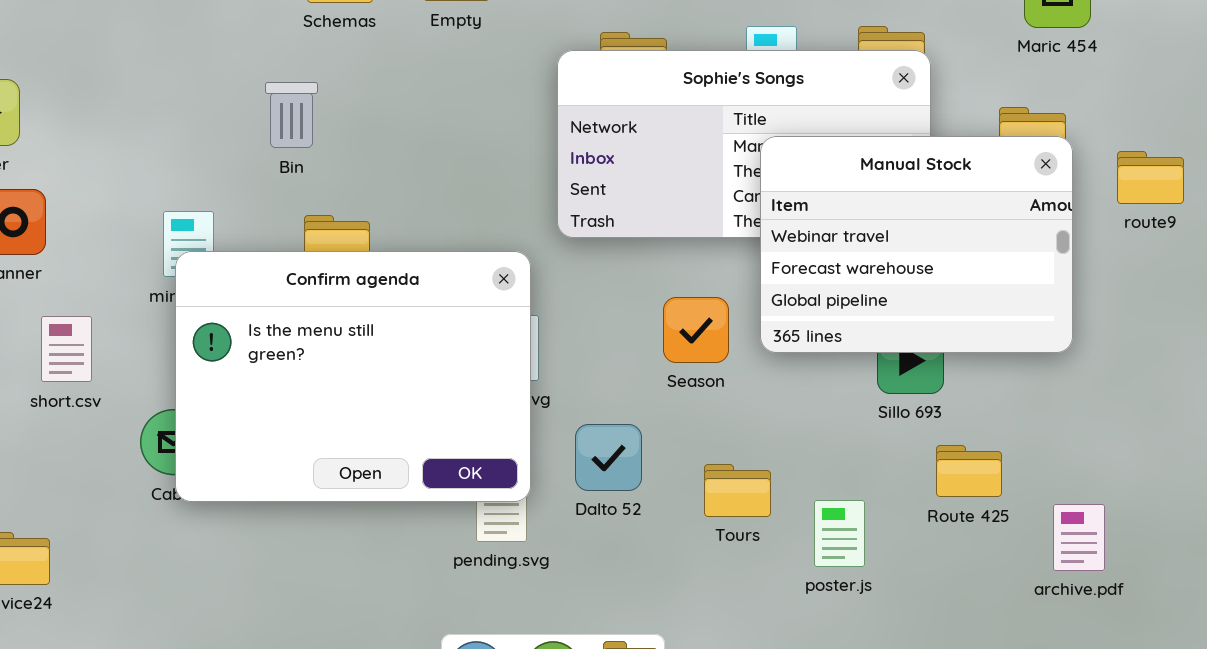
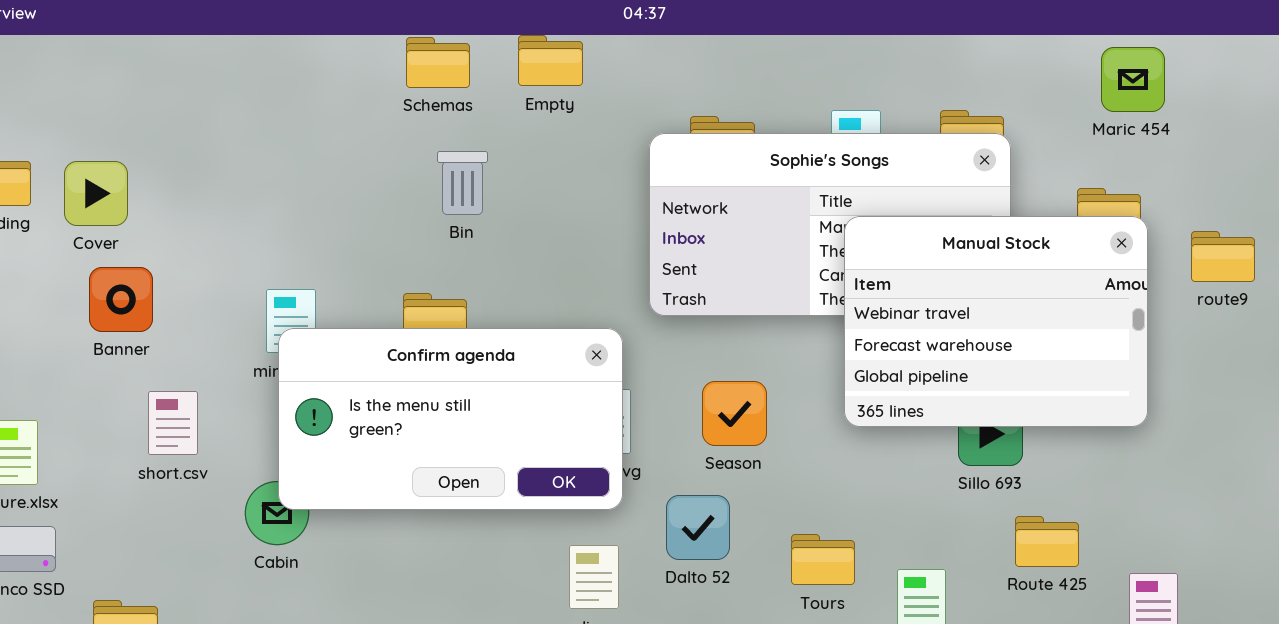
Bin: [265,82,318,148] -> [437,151,488,215], moved
Confirm agenda: [175,251,531,502] -> [278,328,623,510], resized
Season: [663,297,729,363] -> [702,381,767,446], moved

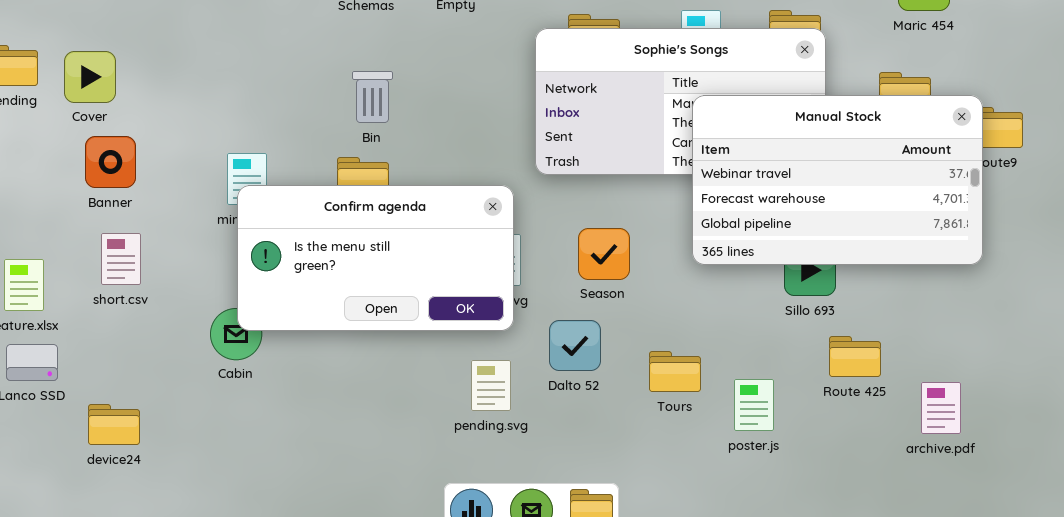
Bin: [437,151,488,215] -> [352,71,393,123], moved
Manual Stock: [844,216,1148,427] -> [692,95,983,265], resized
short.csv: [148,391,198,455] -> [101,233,141,285], moved

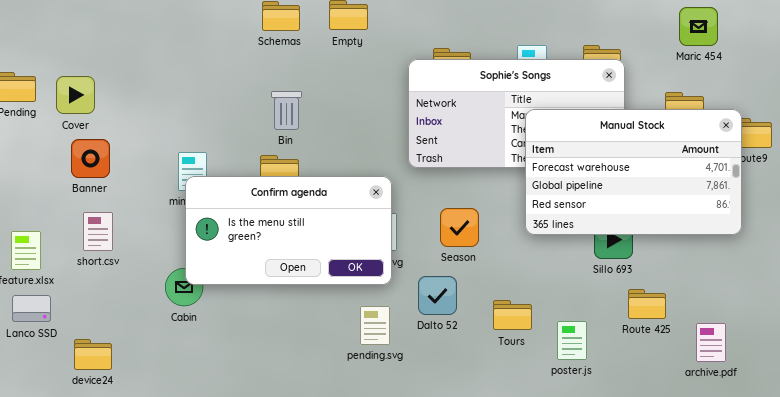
Manual Stock: [692,95,983,265] -> [525,109,742,235], scrolled down 1 row

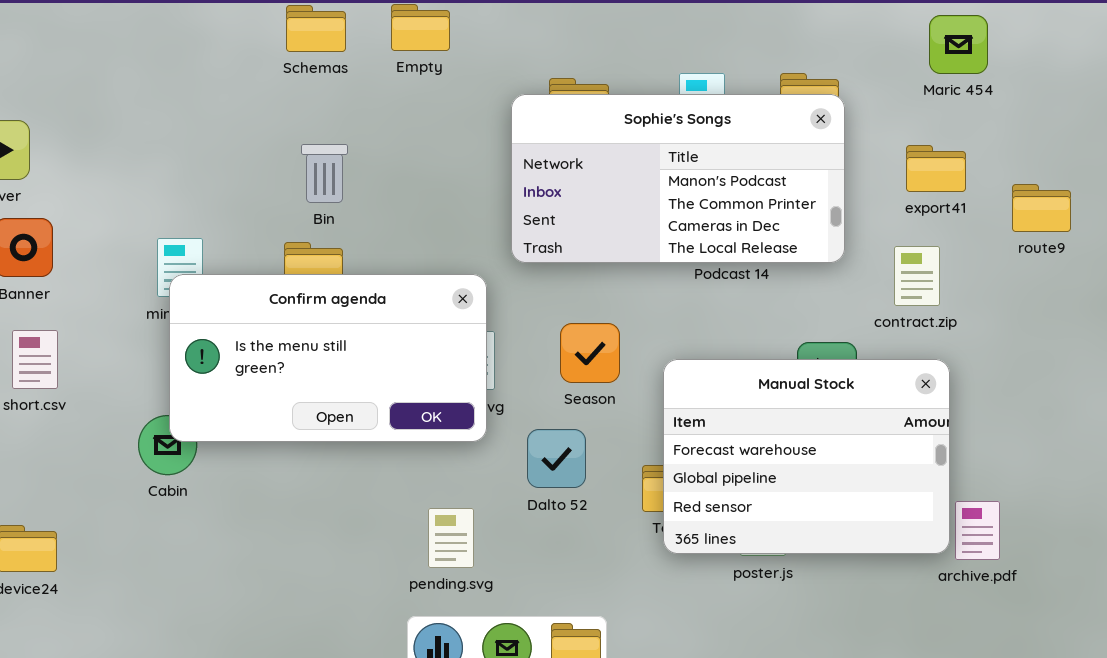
Manual Stock: [525,109,742,235] -> [663,359,950,554], moved, resized
pending.svg: [360,306,390,345] -> [428,508,474,568], moved

